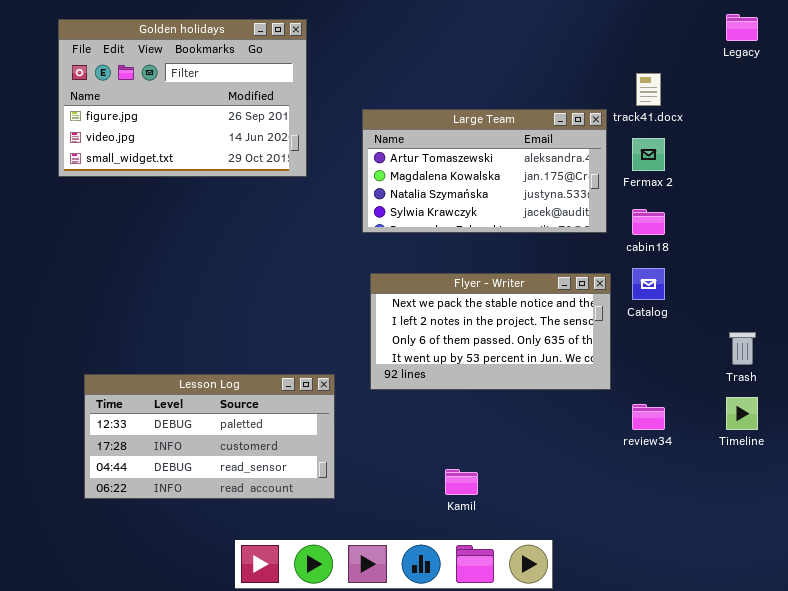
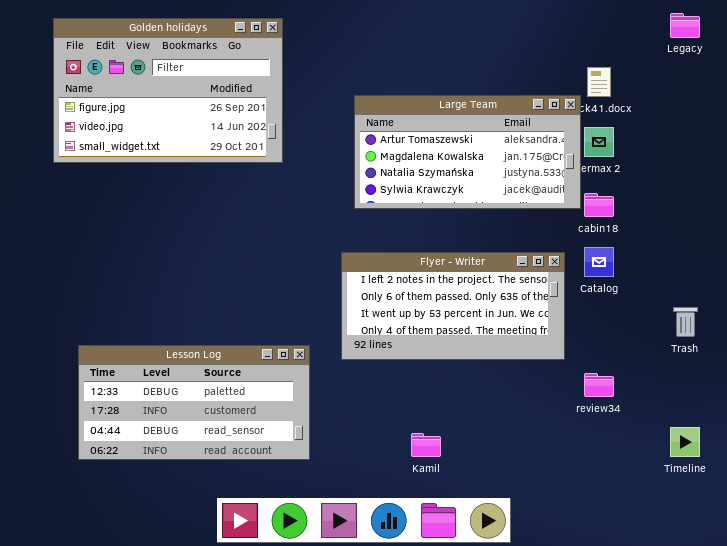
Large Team: [362,109,607,233] -> [354,95,581,209], moved
Flyer - Writer: [370,273,611,390] -> [341,252,565,360], scrolled down 1 row
Timeline: [726,397,758,430] -> [670,427,700,457], moved

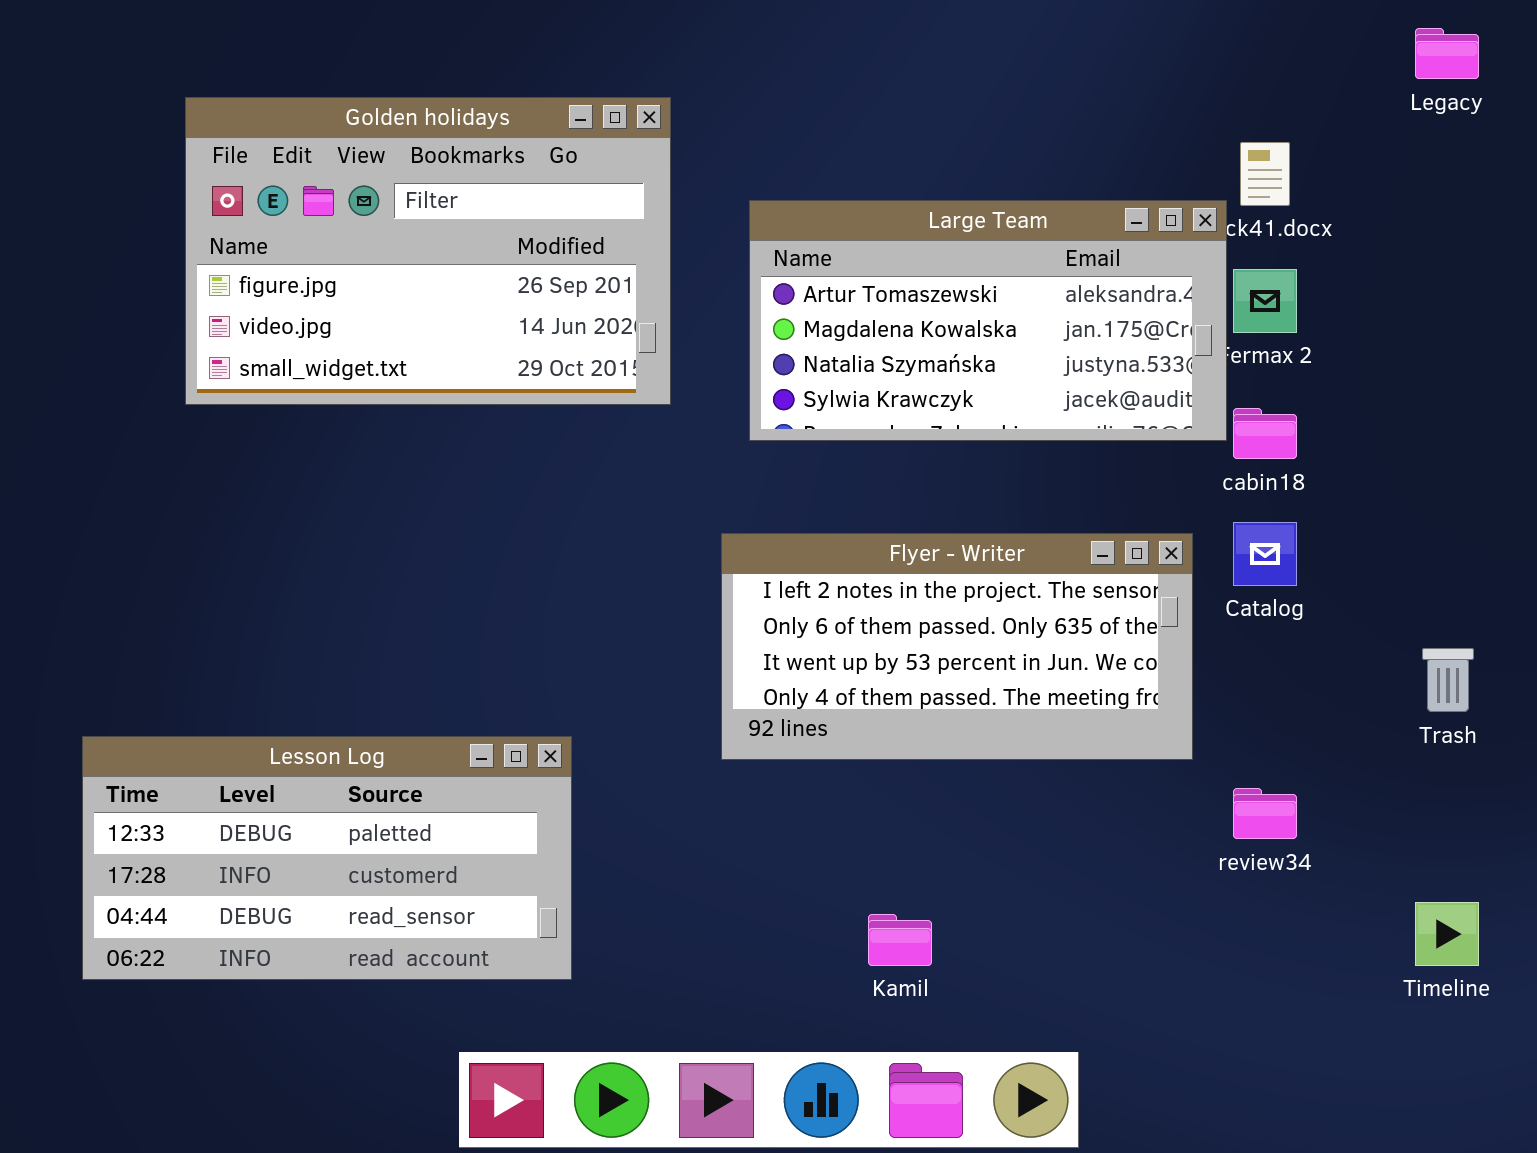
Golden holidays: [53,18,283,163] -> [185,97,671,405], moved
Lesson Log: [78,345,310,460] -> [82,736,572,980], moved

